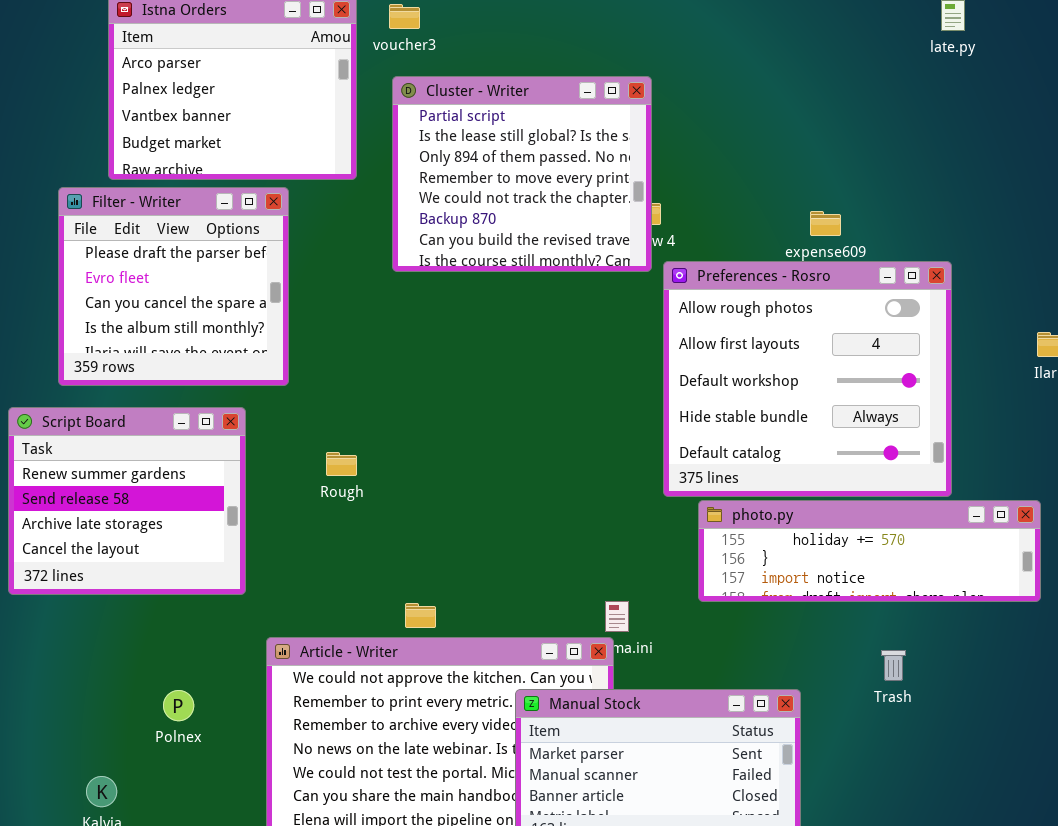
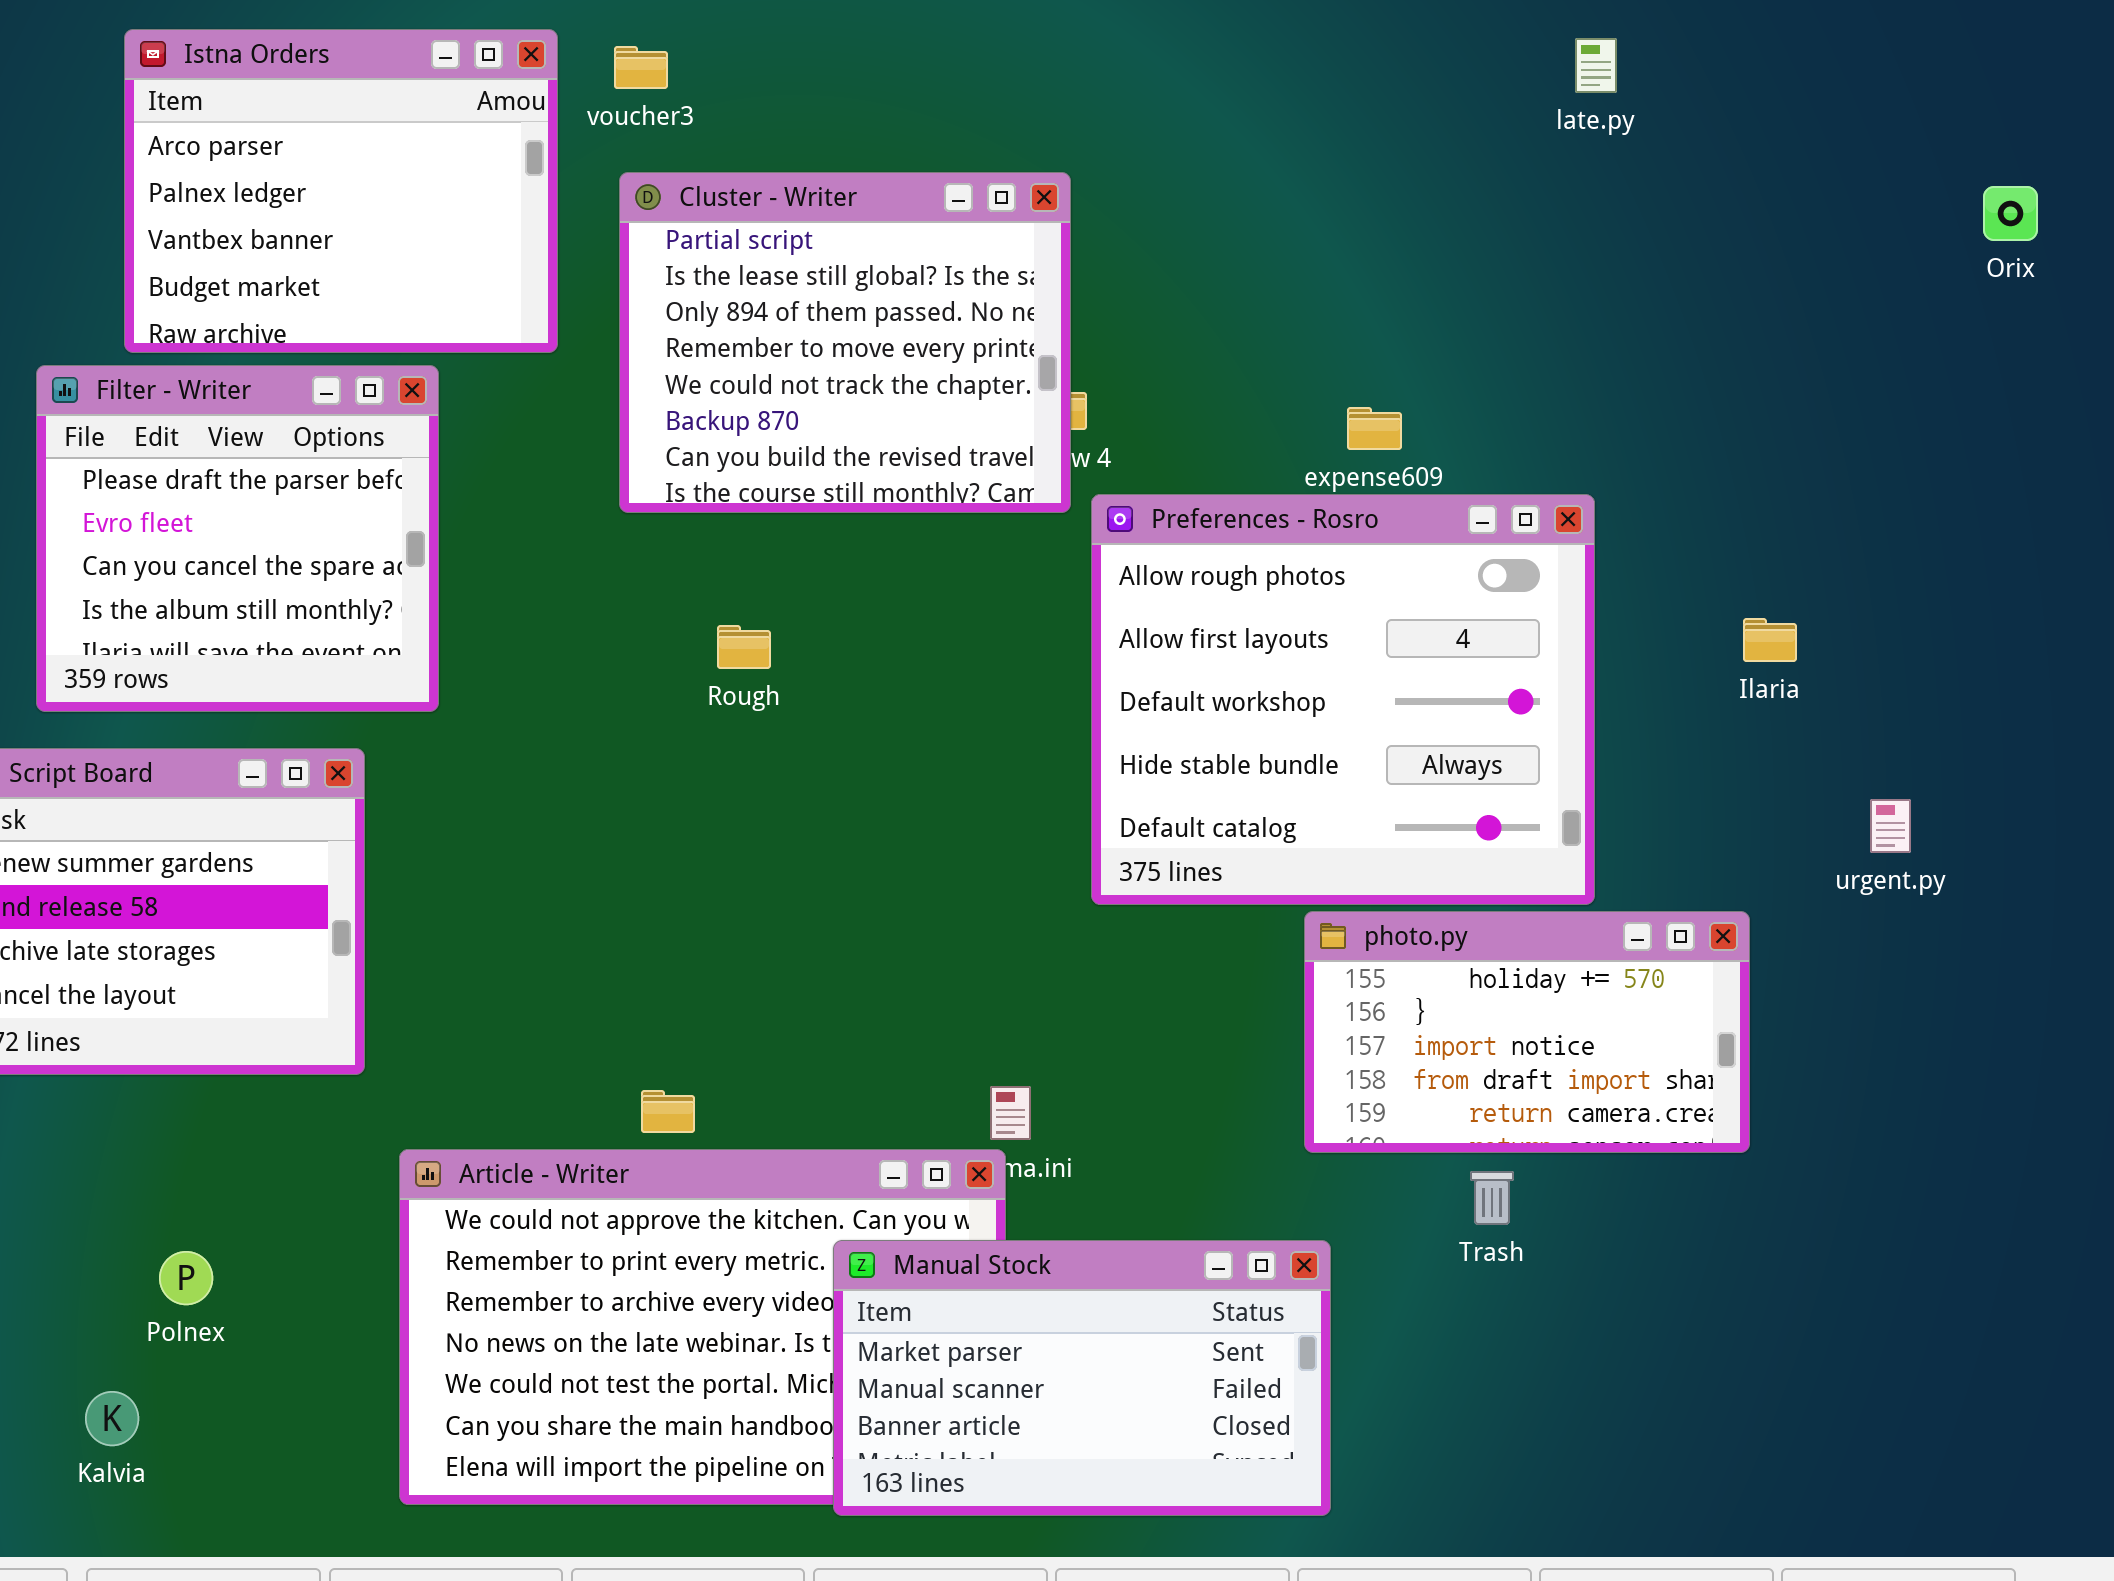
Rough: [326,452,357,476] -> [717,625,771,669], moved
photo.py: [698,500,1041,602] -> [1304,911,1750,1153], resized
Polnex: [163,690,194,721] -> [159,1251,213,1305], moved

